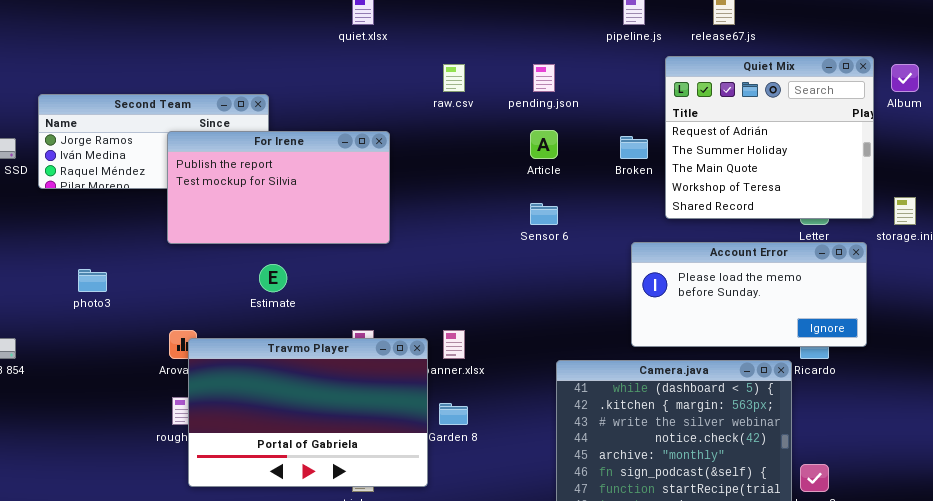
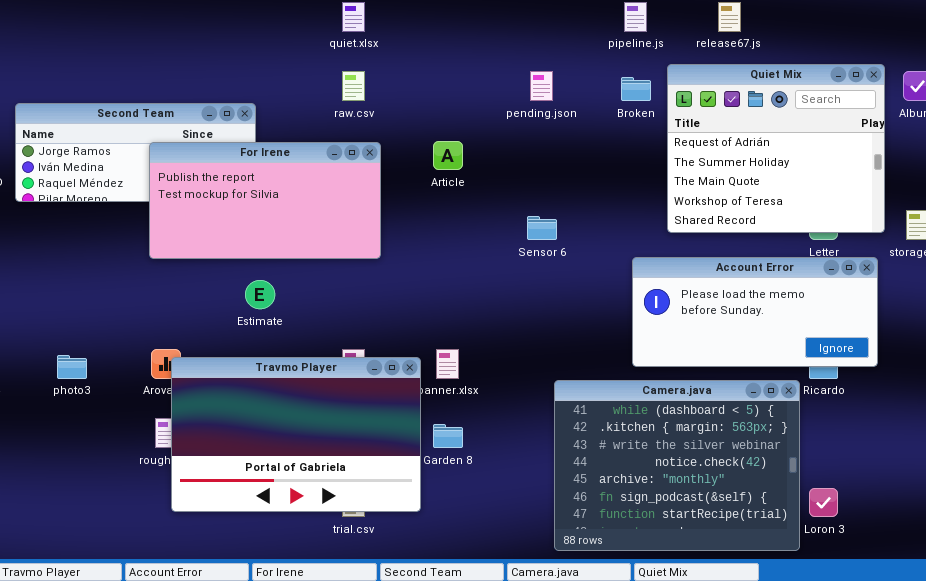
raw.csv: [443,64,465,92] -> [342,71,365,101], moved
Article: [530,130,558,159] -> [433,141,463,170], moved
Broken: [620,136,648,159] -> [621,77,651,101], moved
photo3: [78,269,107,292] -> [57,355,87,379], moved

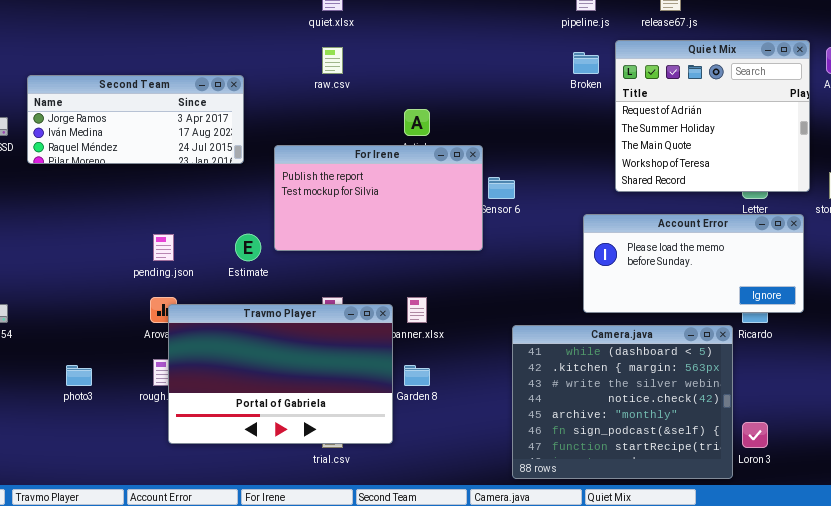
pending.json: [530,71,553,101] -> [153,234,174,261], moved
For Irene: [149,142,381,259] -> [274,145,483,251], moved
photo3: [57,355,87,379] -> [66,365,92,386], moved

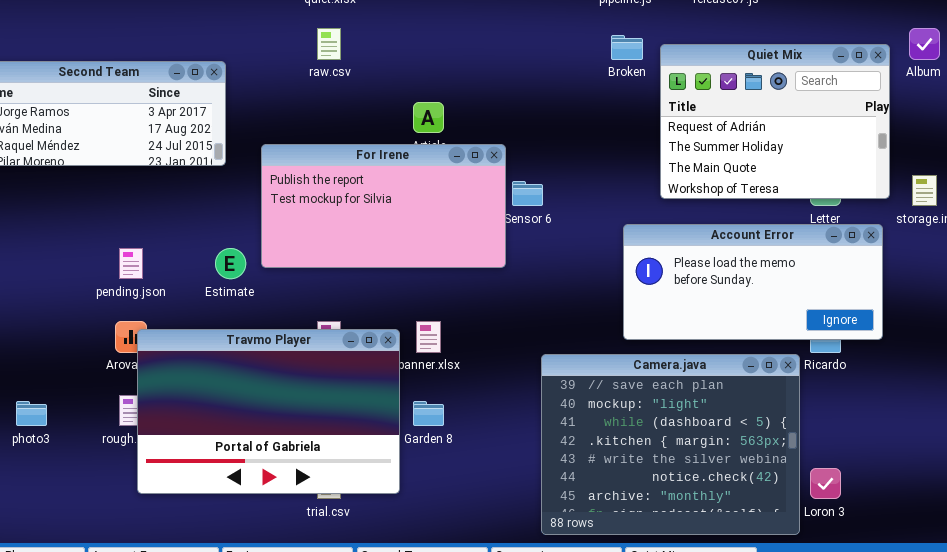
Quiet Mix: [615,40,810,192] -> [660,44,890,199], resized
Camera.java: [512,325,733,479] -> [541,354,800,535], scrolled up 2 rows

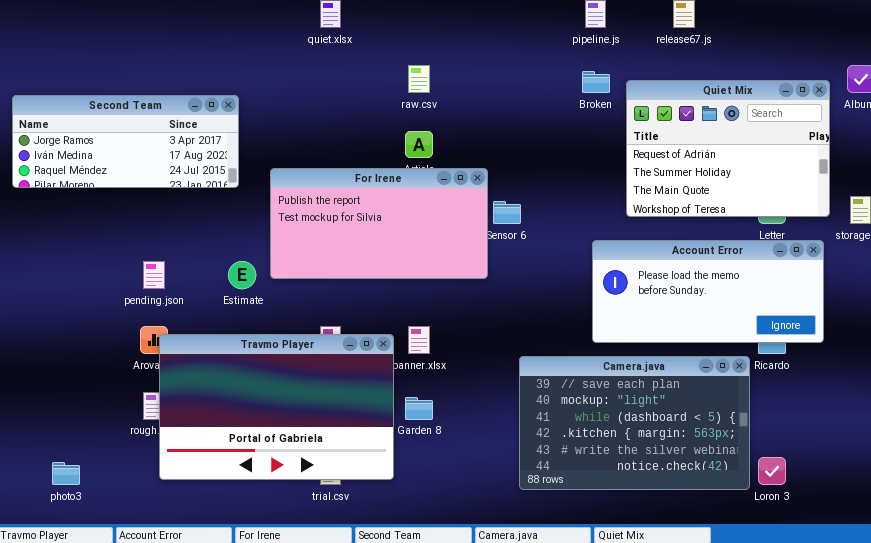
raw.csv: [317,28,341,60] -> [408,65,430,93], moved
Camera.java: [541,354,800,535] -> [519,356,750,490], resized
photo3: [16,401,47,426] -> [52,462,80,485], moved

